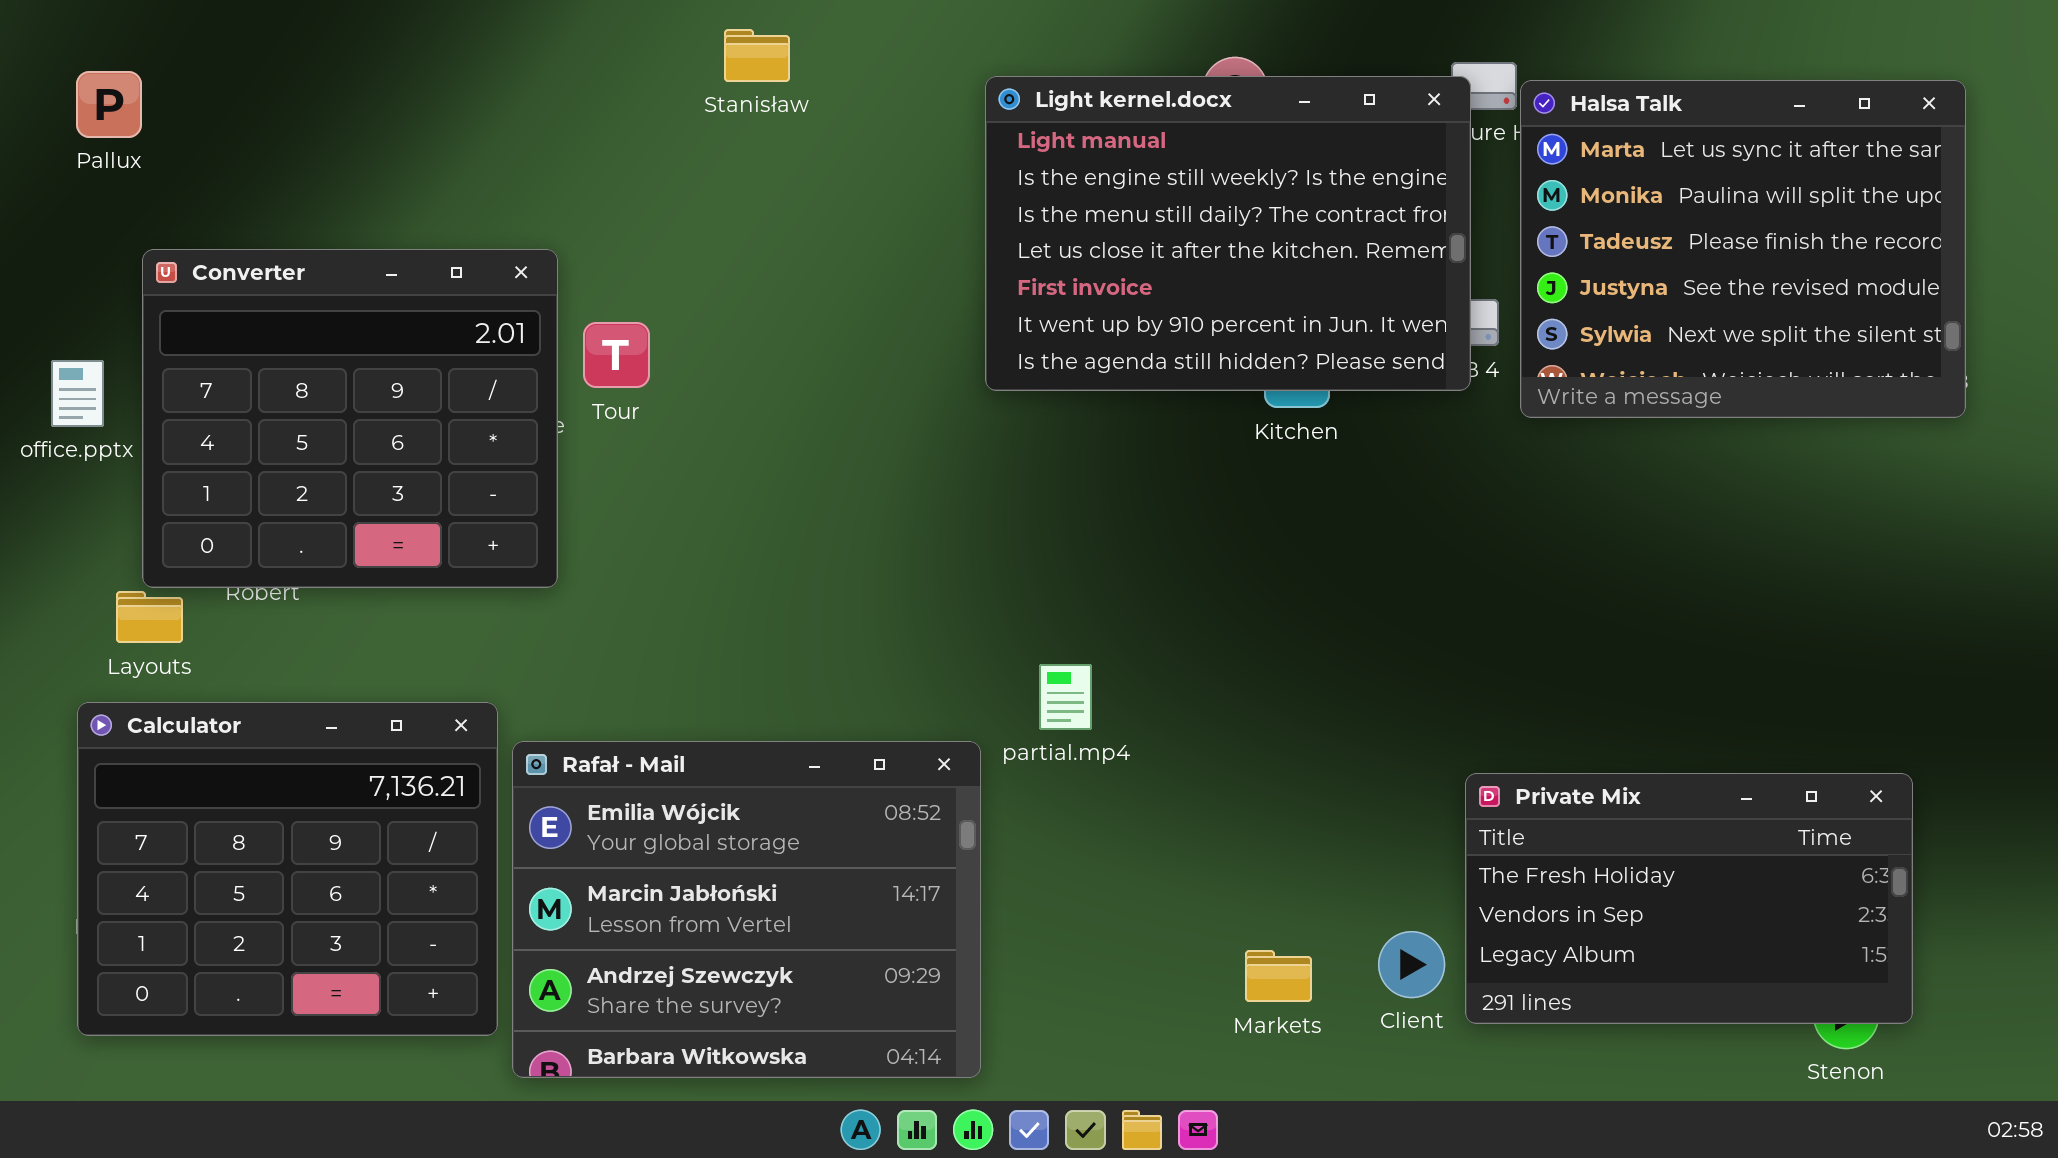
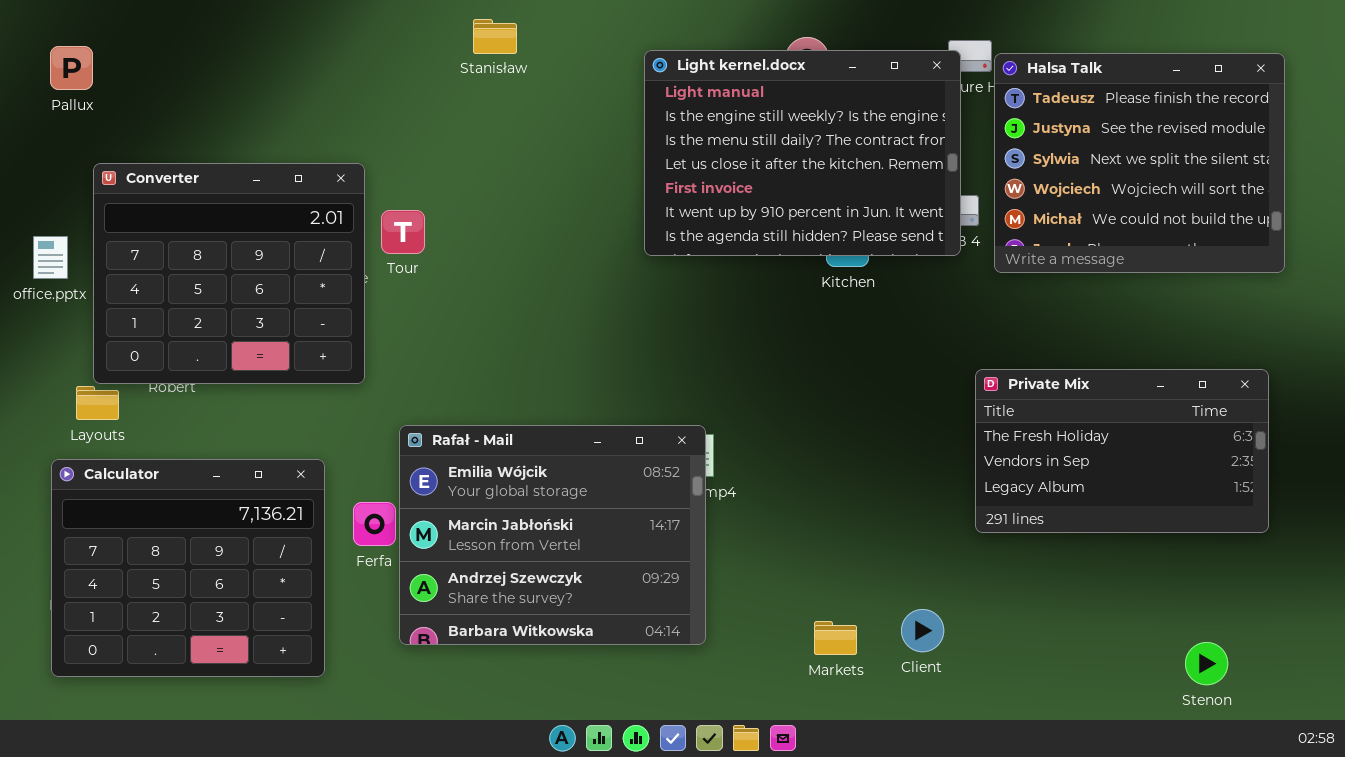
Halsa Talk: [1520,80,1966,418] -> [994,53,1285,273], scrolled down 2 rows
Rafał - Mail: [512,741,981,1078] -> [399,425,706,645], moved
Private Mix: [1465,773,1913,1024] -> [975,369,1269,533], moved

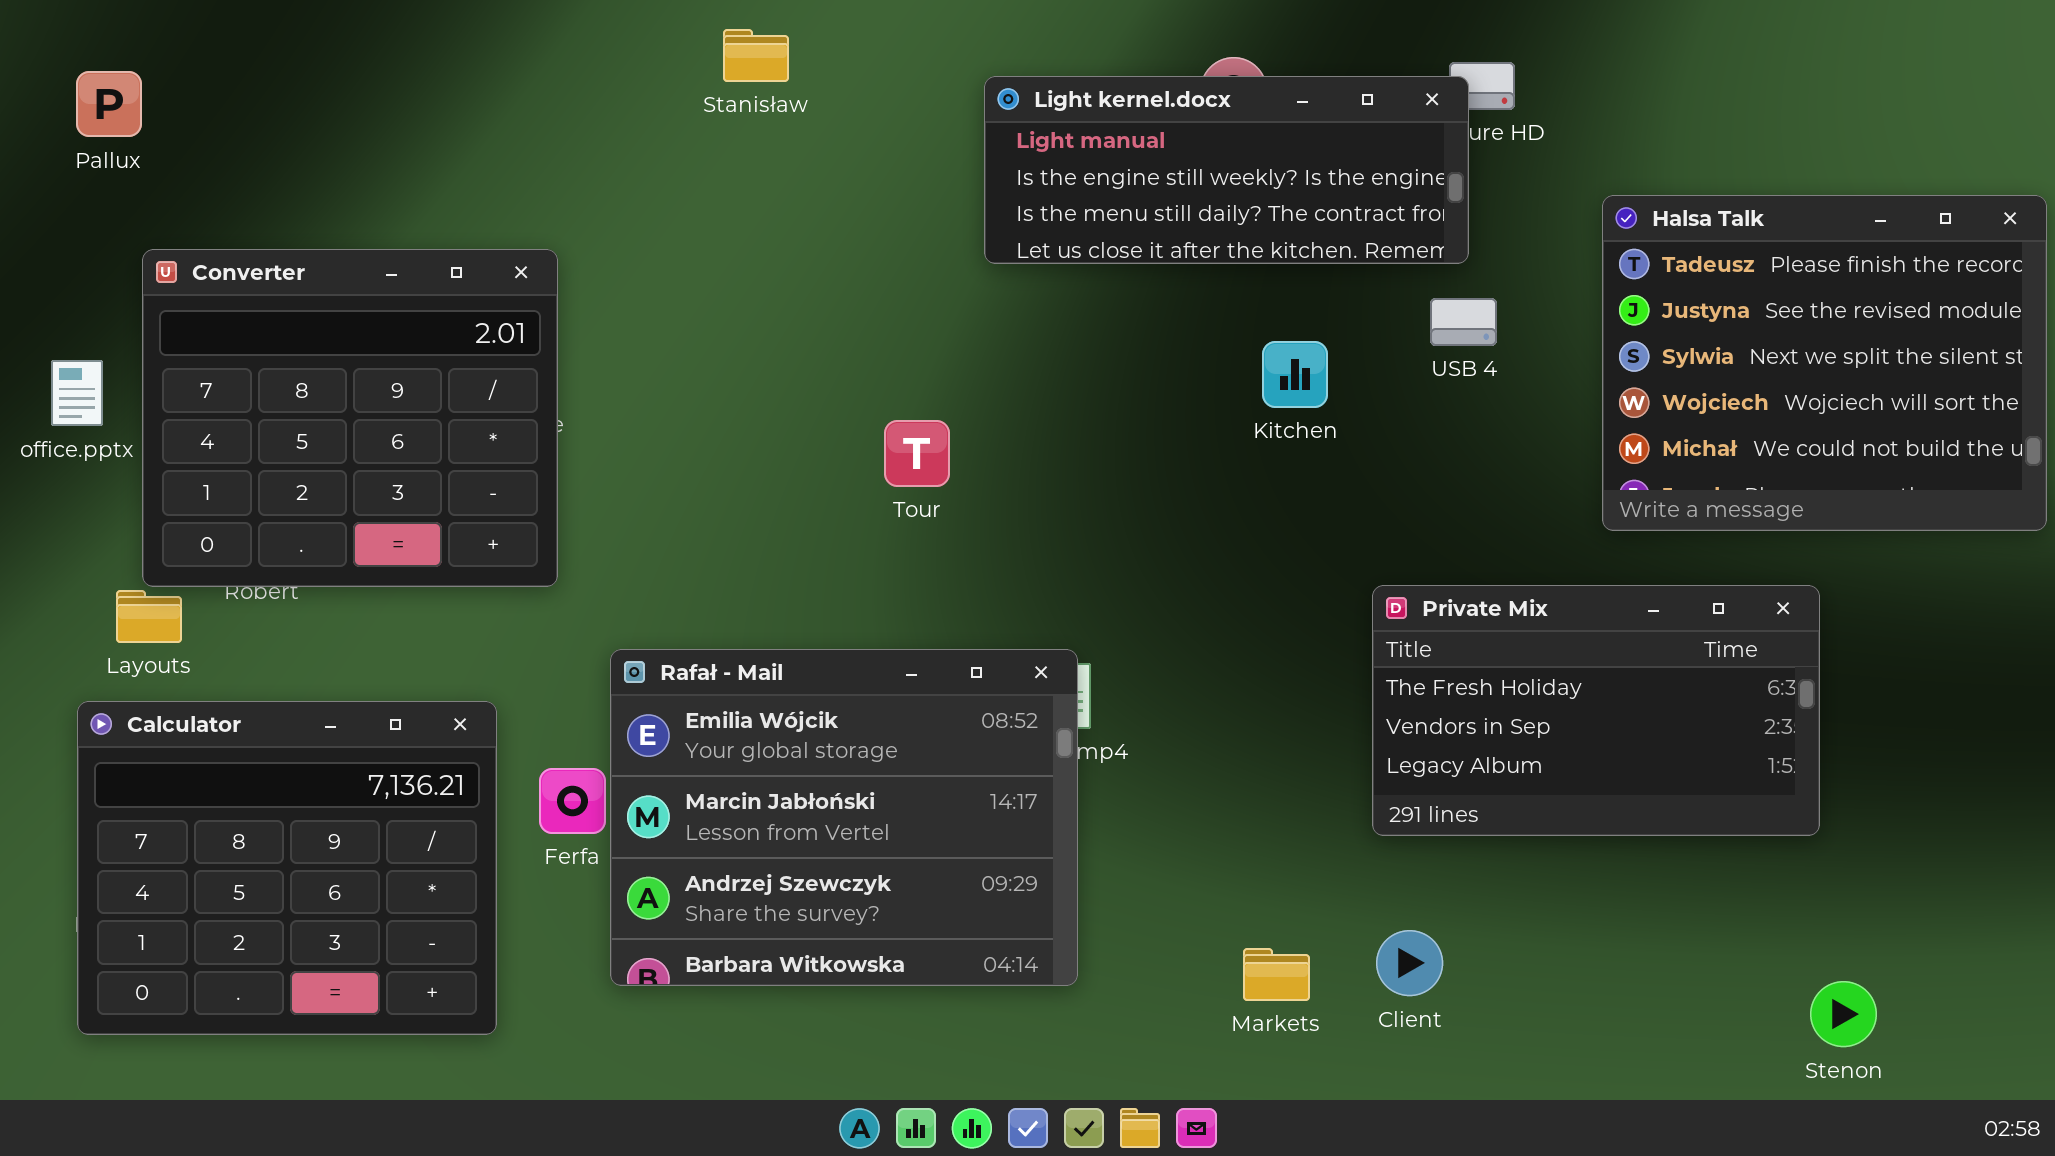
Light kernel.docx: [644,50,961,256] -> [984,76,1469,264], resized
Halsa Talk: [994,53,1285,273] -> [1602,195,2047,531], moved
Tour: [381,210,425,254] -> [884,420,950,487], moved
Private Mix: [975,369,1269,533] -> [1372,585,1820,836], moved

